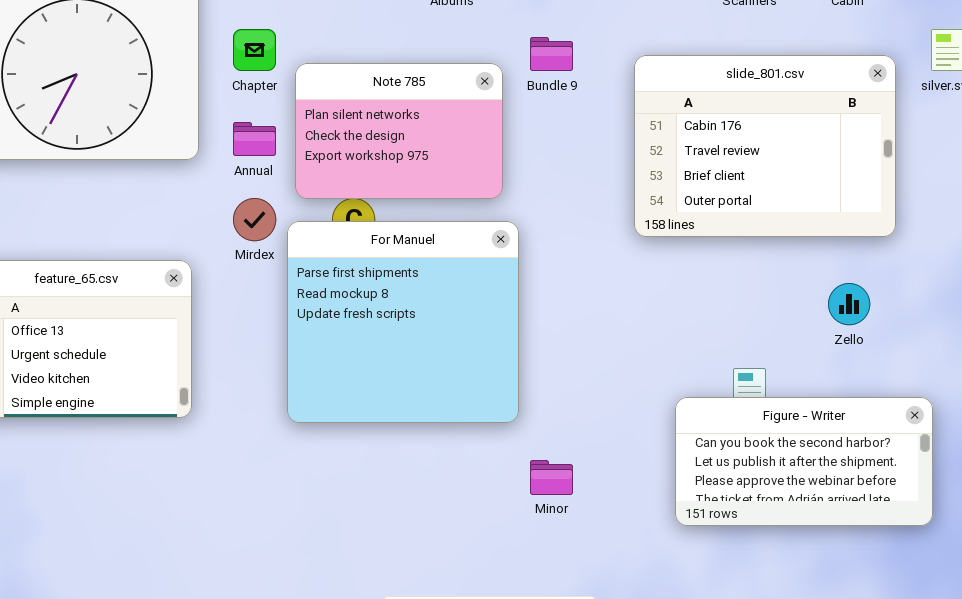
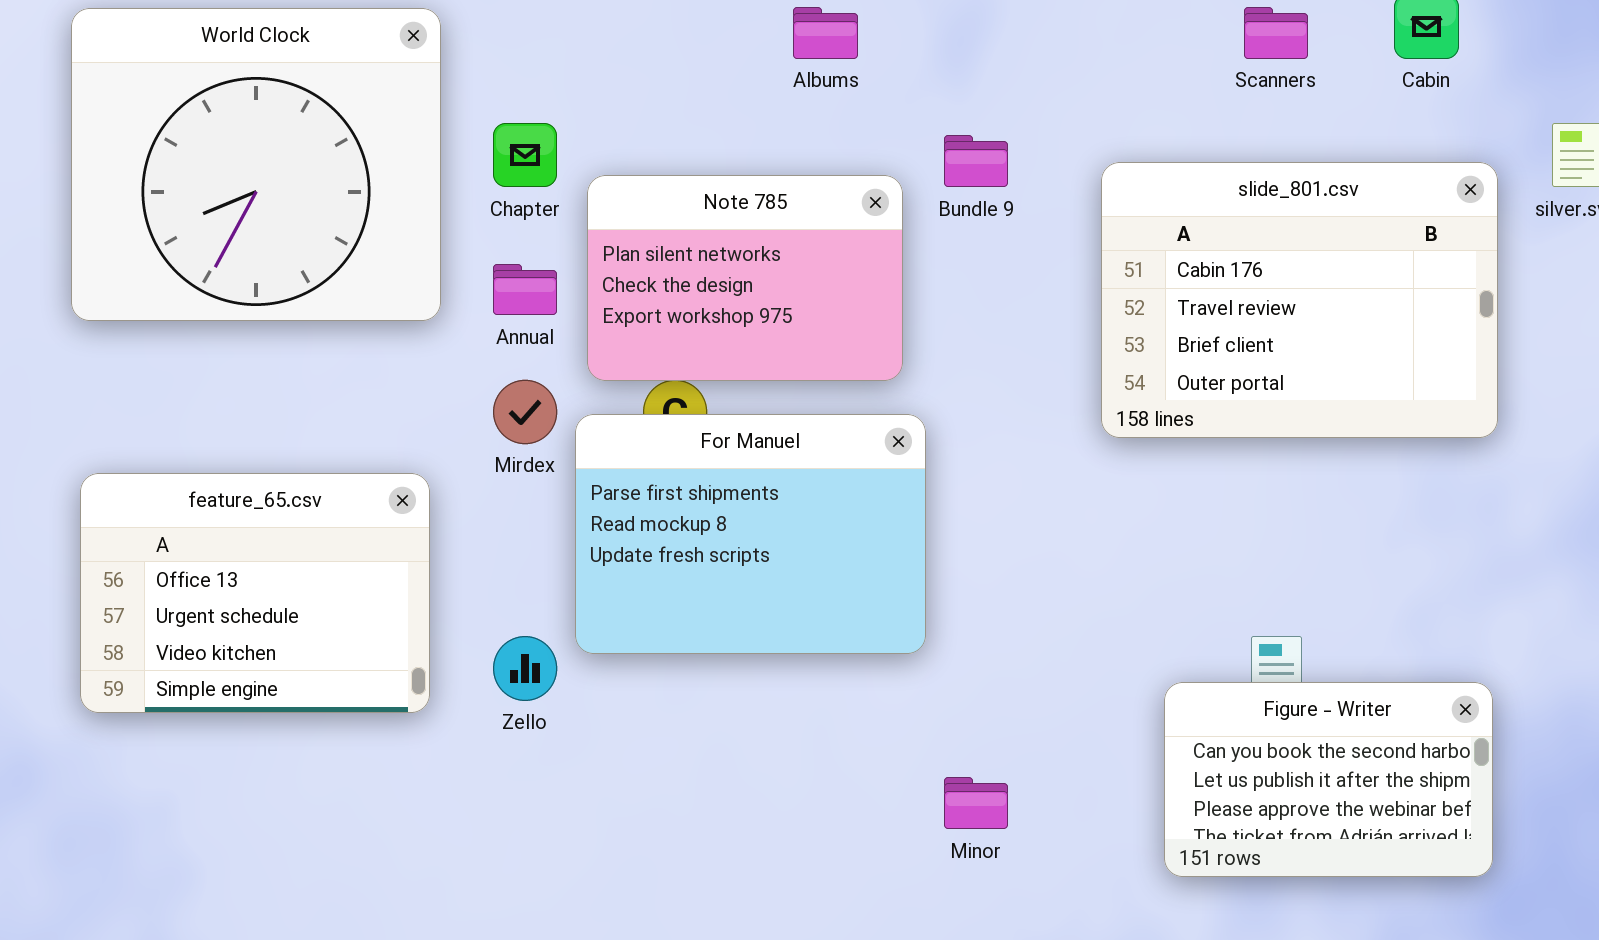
For Manuel: [287,221,519,423] -> [575,414,926,654], resized
Zello: [828,283,870,325] -> [493,636,557,701], moved
Figure - Writer: [675,397,933,526] -> [1164,682,1493,877], resized

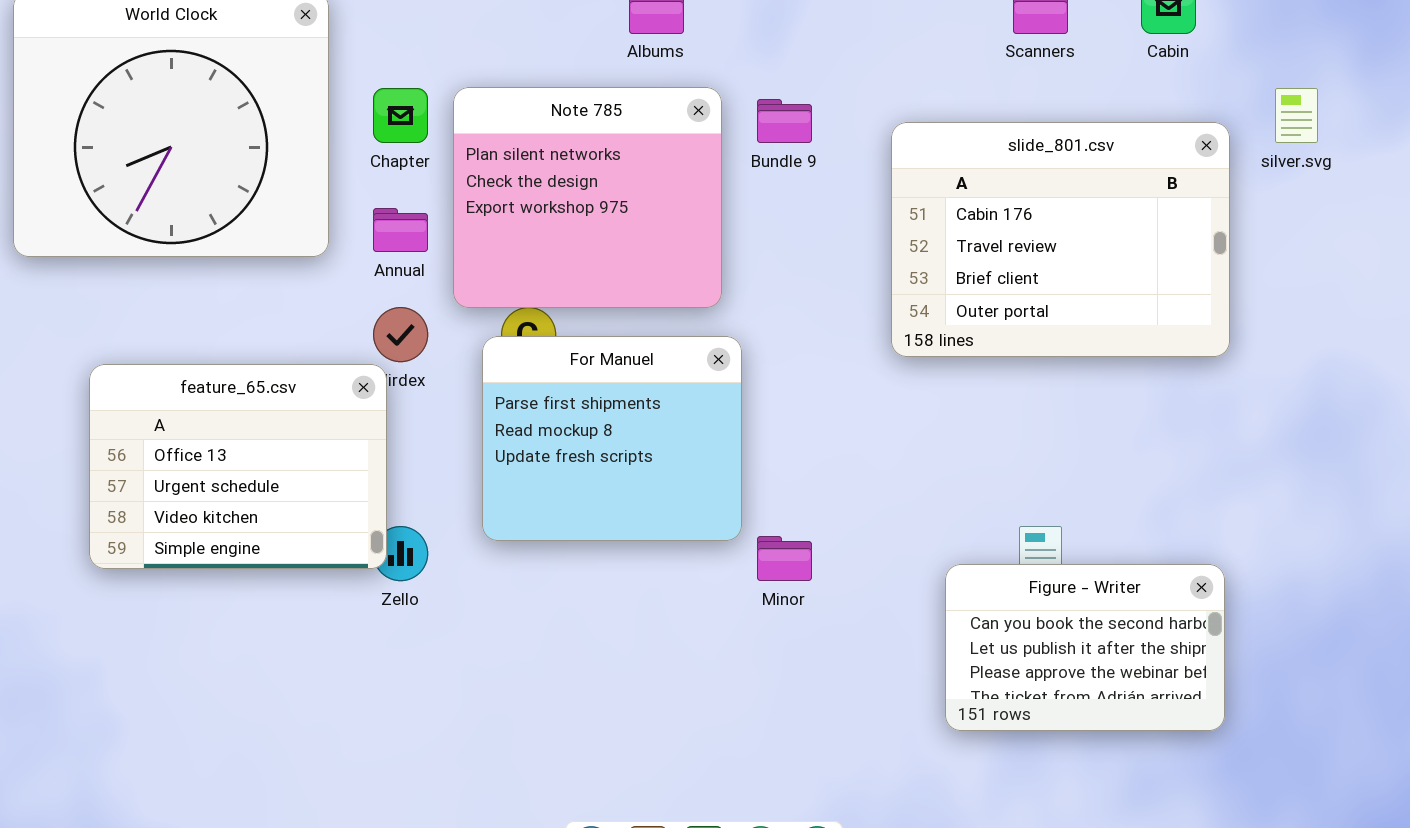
Note 785: [587,175,903,381] -> [453,87,722,308], resized
For Manuel: [575,414,926,654] -> [482,336,742,541], resized
feature_65.csv: [80,473,430,713] -> [89,364,387,569], moved
Minor: [944,777,1008,829] -> [757,536,812,581], moved

